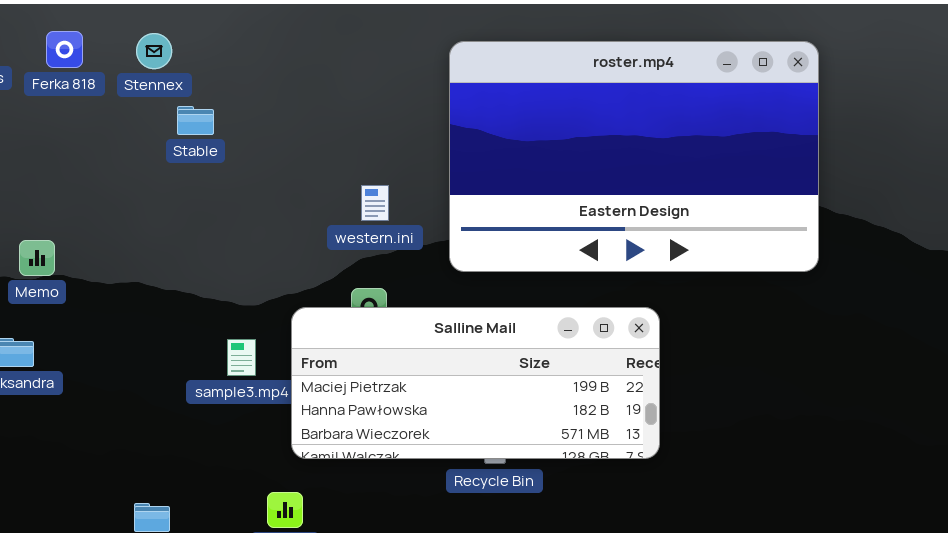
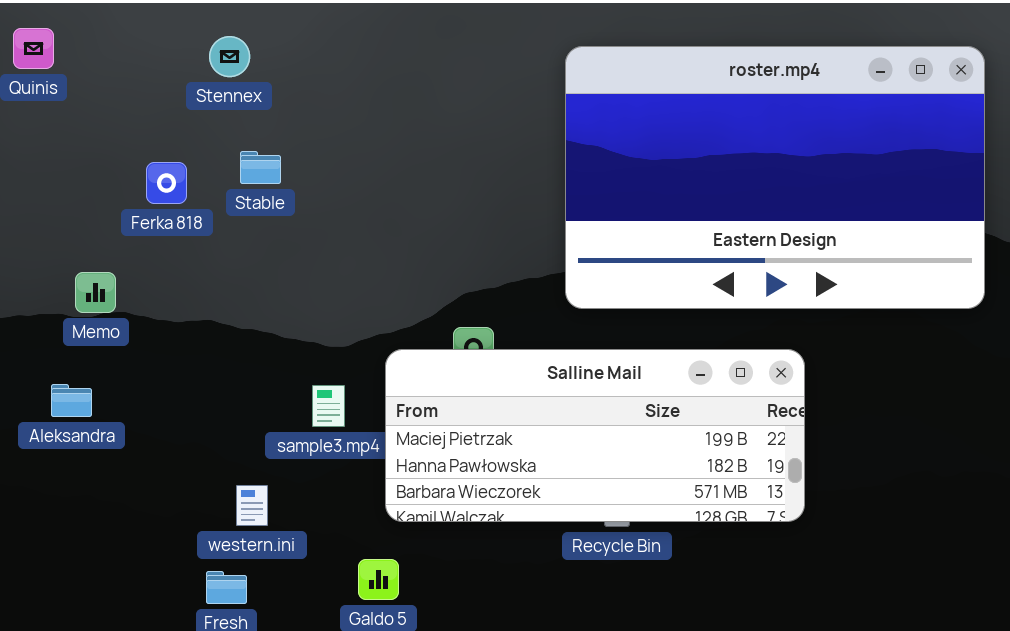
Ferka 818: [46,31,83,68] -> [146,162,187,204], moved
Stable: [177,106,214,135] -> [240,151,281,184], moved
western.ini: [361,185,389,221] -> [236,485,268,526], moved

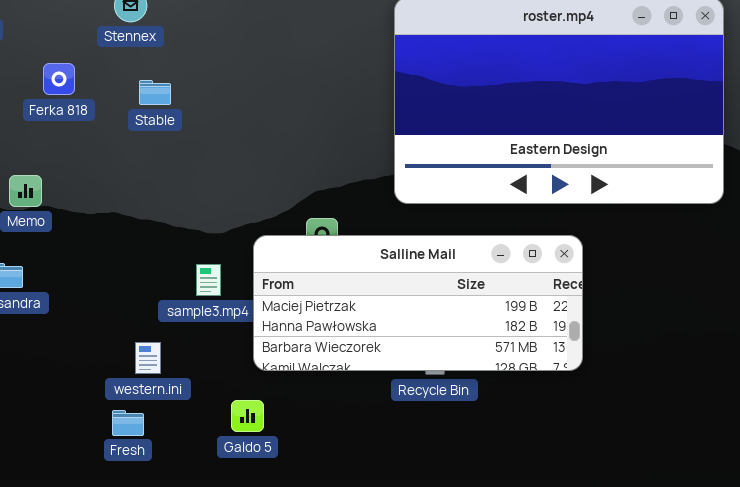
Ferka 818: [146,162,187,204] -> [43,63,75,95], moved

